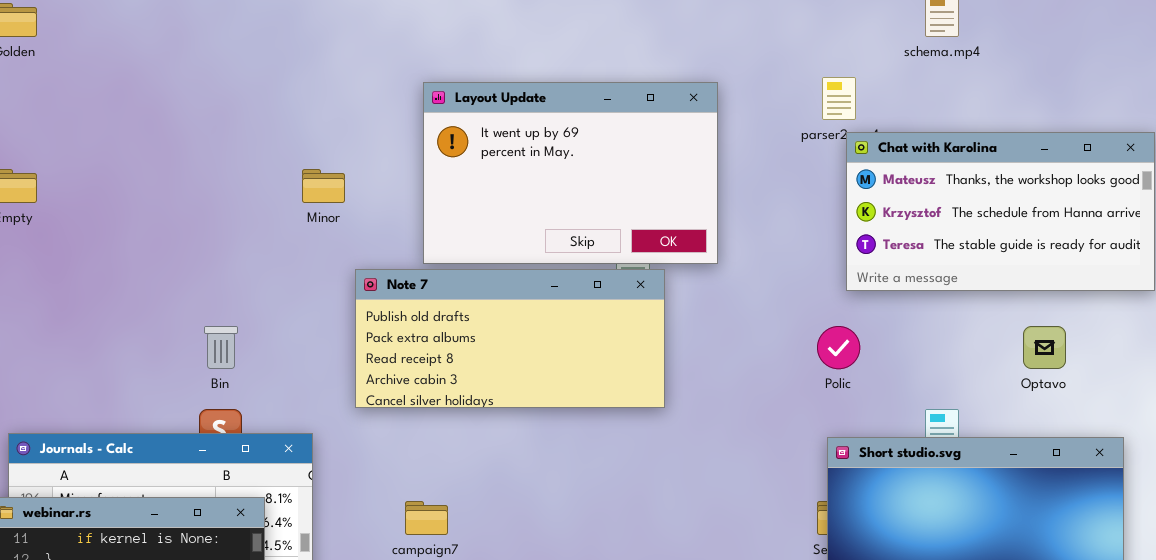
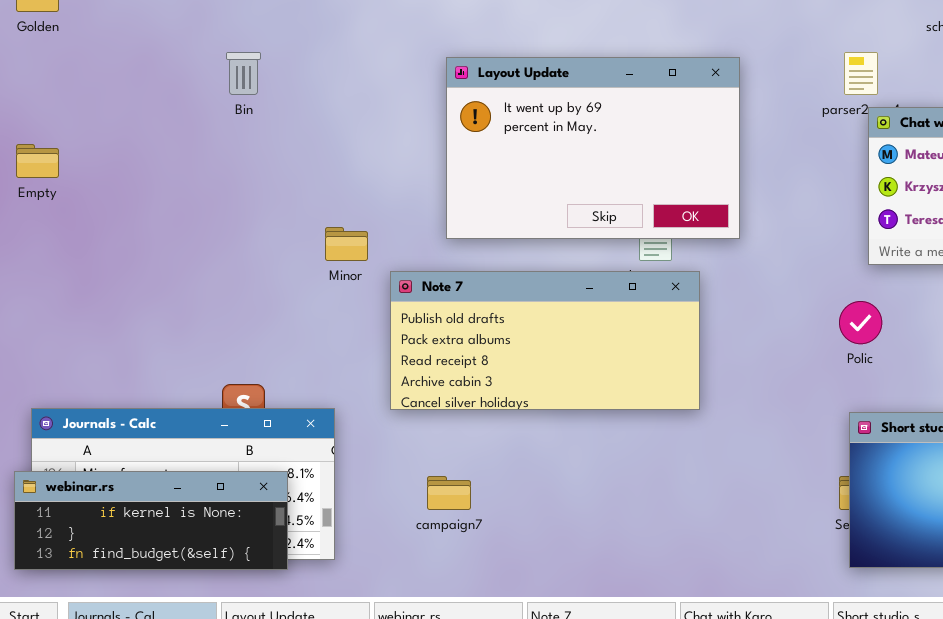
Minor: [302,169,345,203] -> [325,227,368,261], moved
Note 7: [355,269,665,408] -> [390,271,700,410], moved
Bin: [204,326,238,369] -> [226,52,261,95], moved

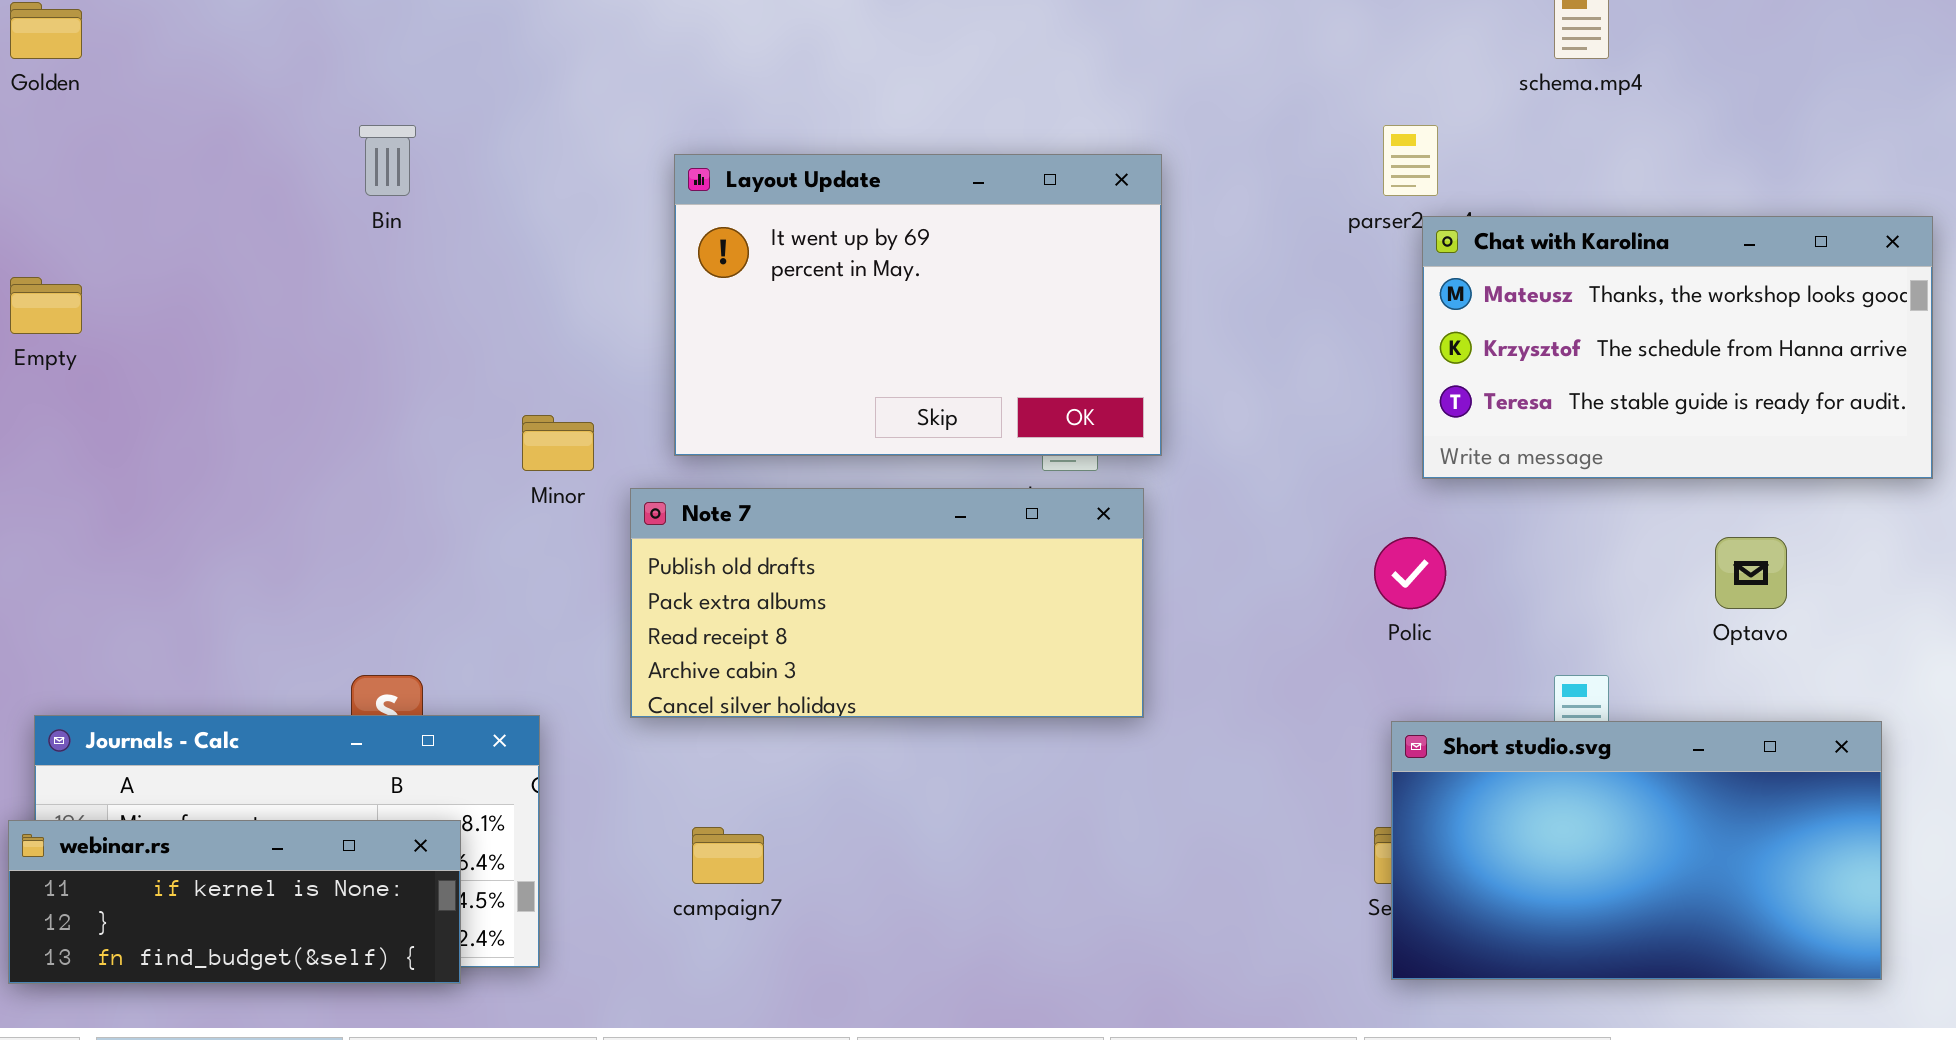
Layout Update: [446,57,740,239] -> [674,154,1162,456], moved

